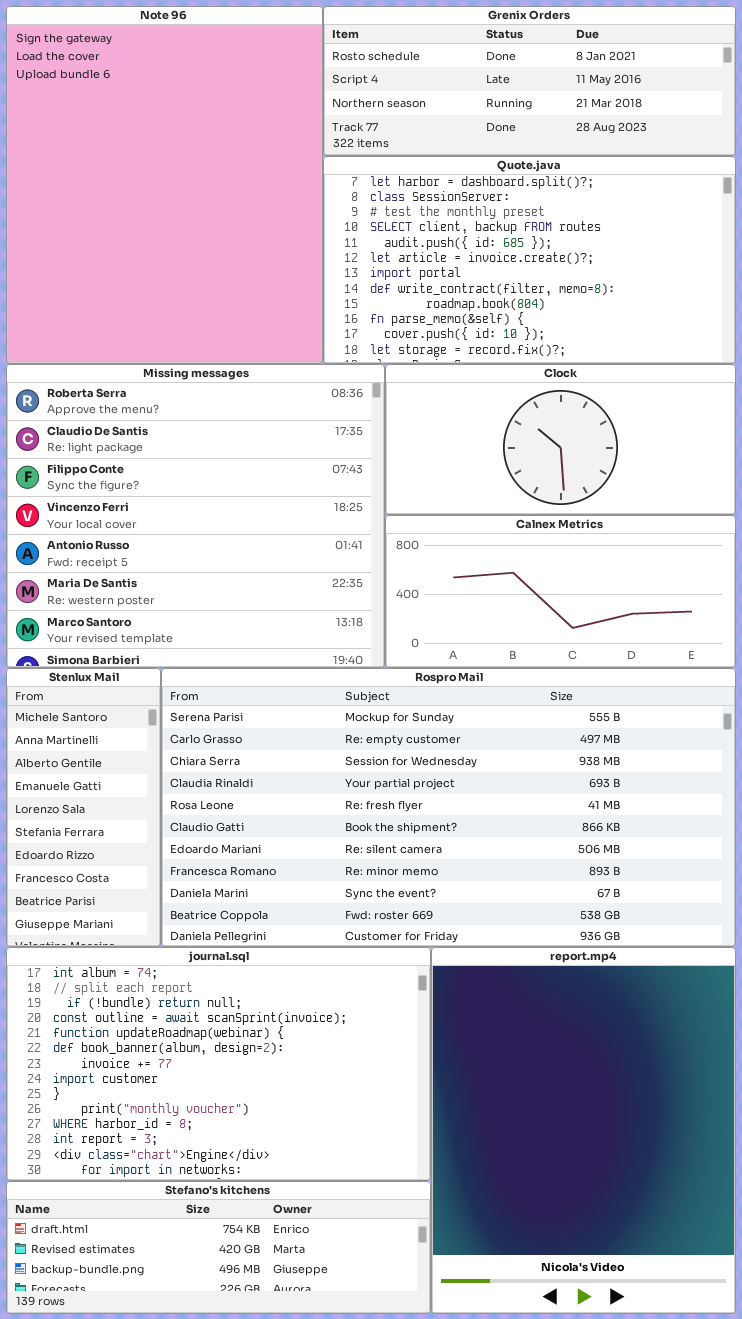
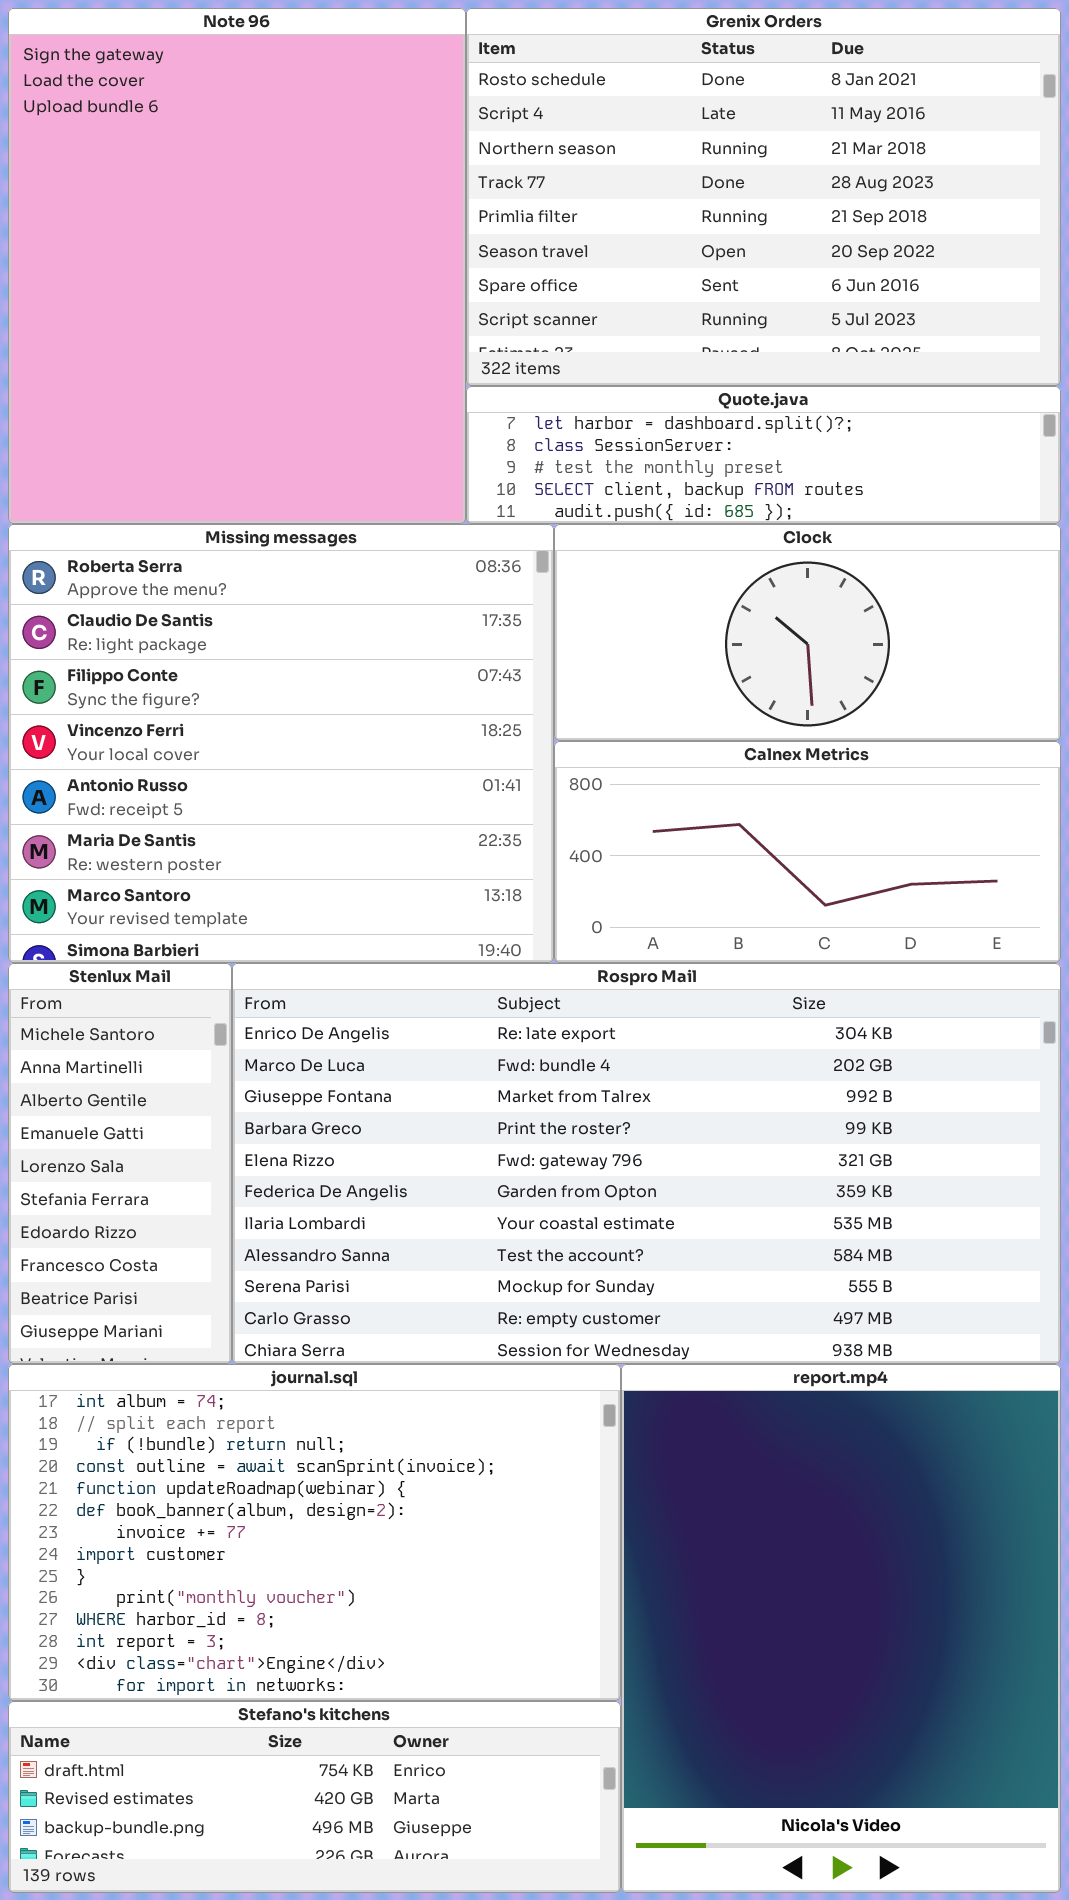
Grenix Orders: [323,6,736,156] -> [466,8,1061,386], resized
Quote.java: [323,156,736,364] -> [466,386,1061,524], resized
Rospro Mail: [161,668,736,947] -> [232,963,1061,1364], scrolled up 8 rows

